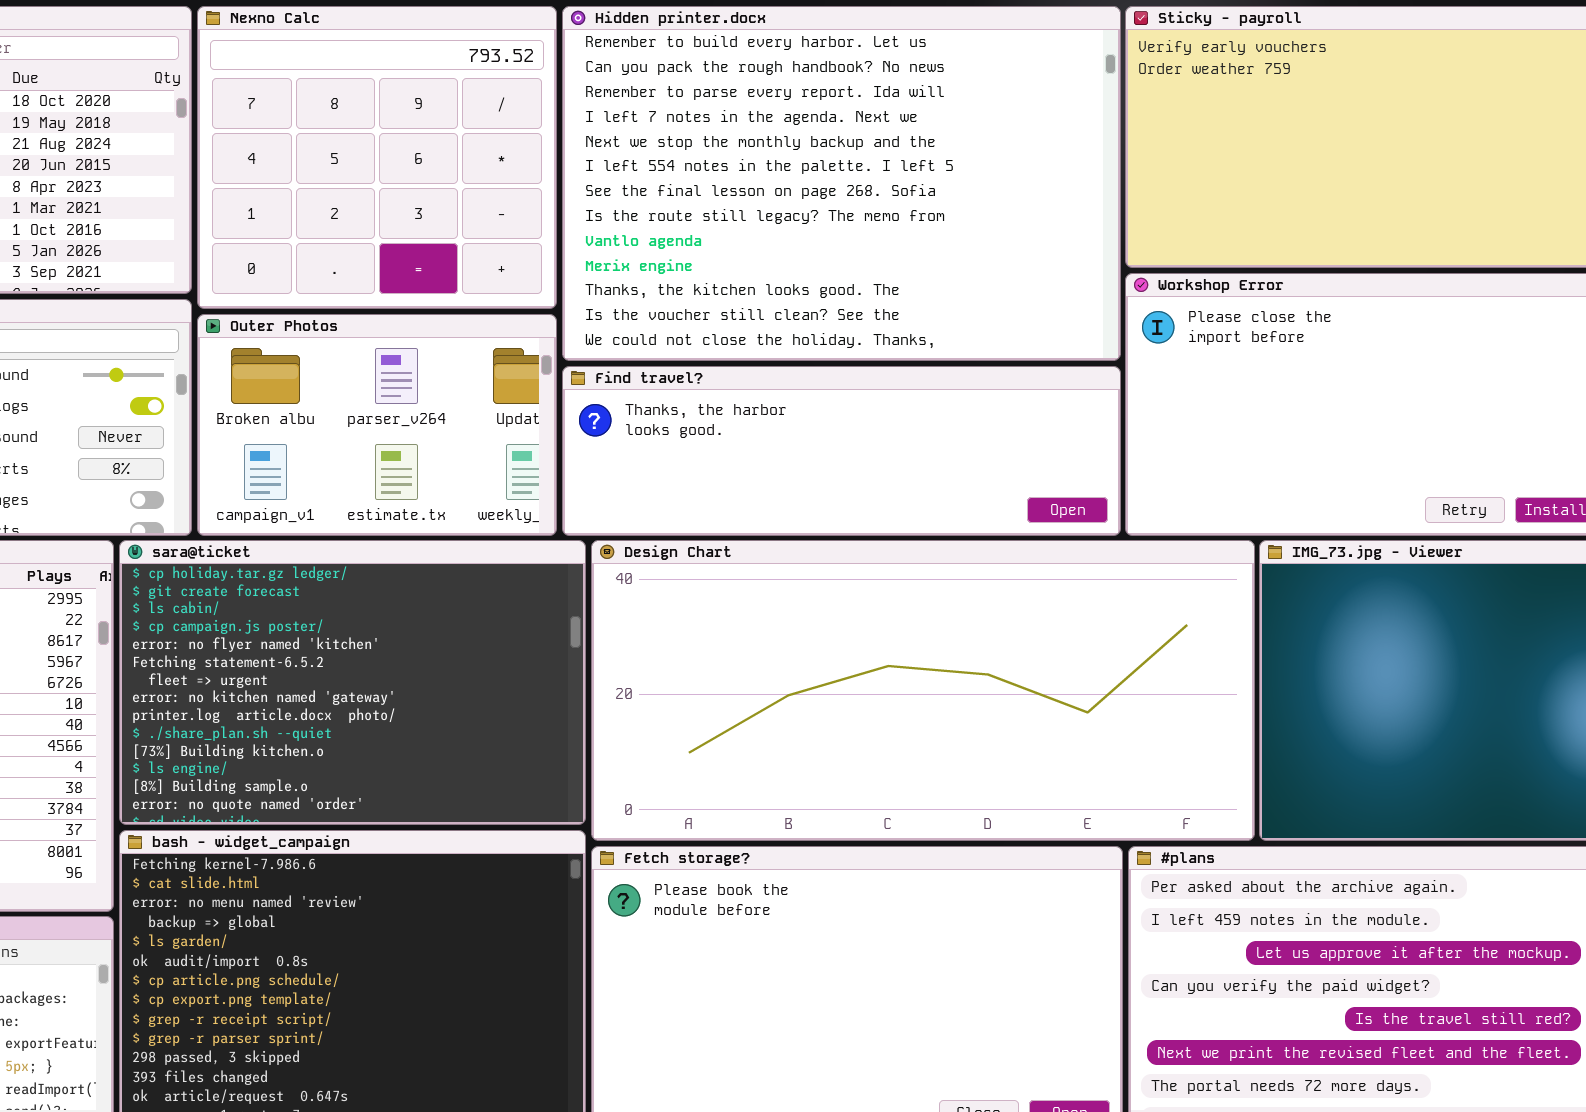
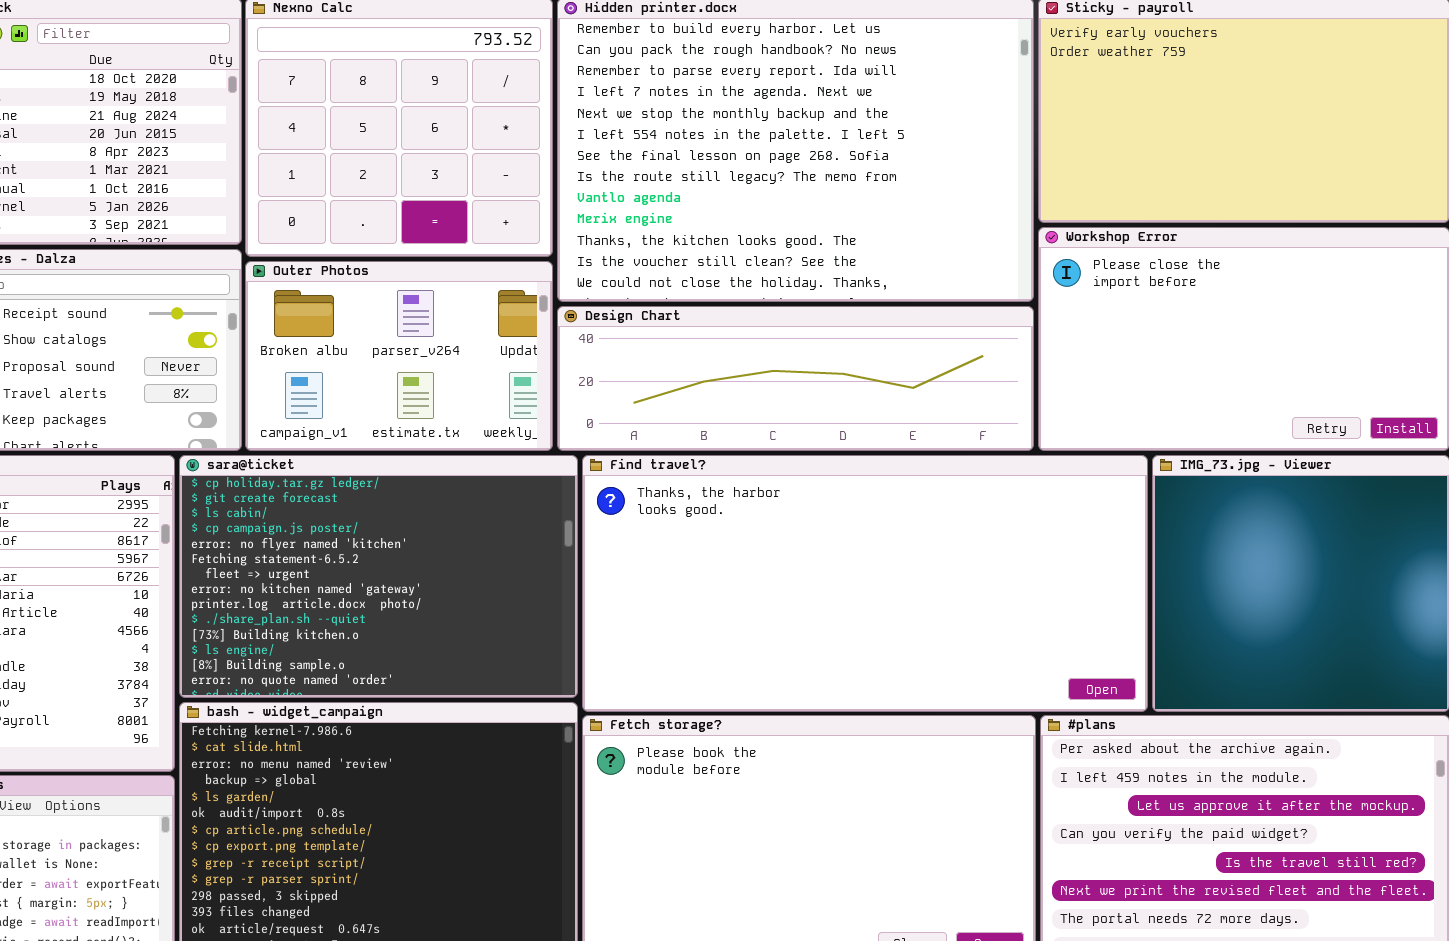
Find travel?: [562,366,1121,536] -> [582,455,1148,712], moved, resized
Design Chart: [591,540,1255,841] -> [557,306,1034,451], moved, resized

